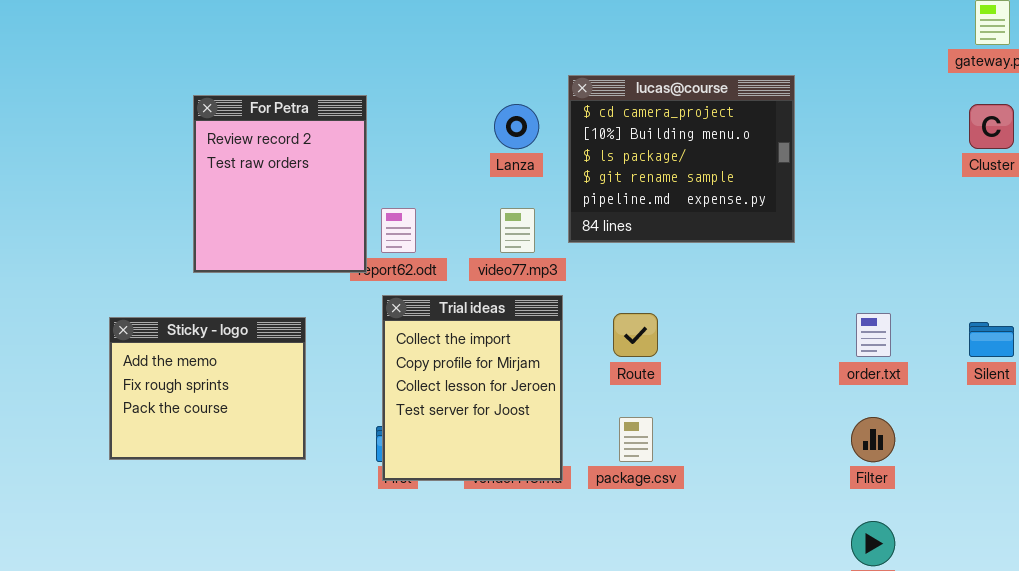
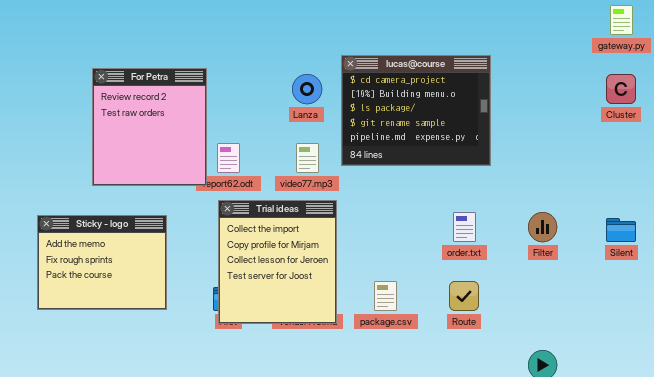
Route: [613,313,658,357] -> [449,281,479,311], moved
order.txt: [856,313,891,357] -> [453,212,476,242], moved
Filter: [851,417,895,462] -> [528,212,557,242], moved

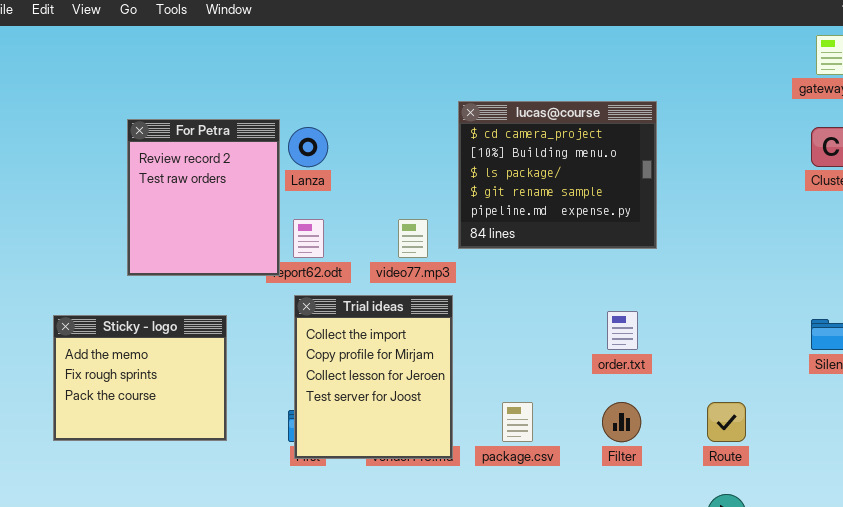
Lanza: [292,74,322,104] -> [288,127,328,167], moved
Filter: [528,212,557,242] -> [602,402,641,442], moved
Route: [449,281,479,311] -> [707,402,746,442], moved

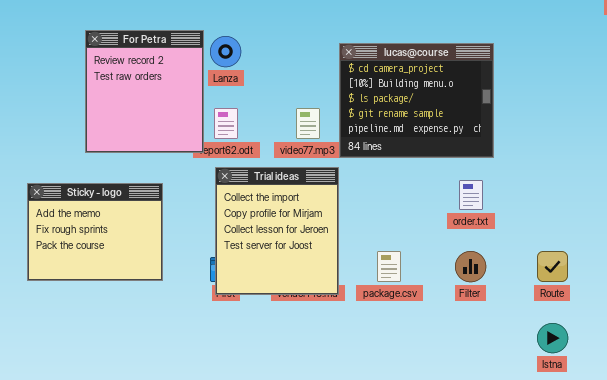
lucas@course: [458,101,657,249] -> [339,43,494,158], moved

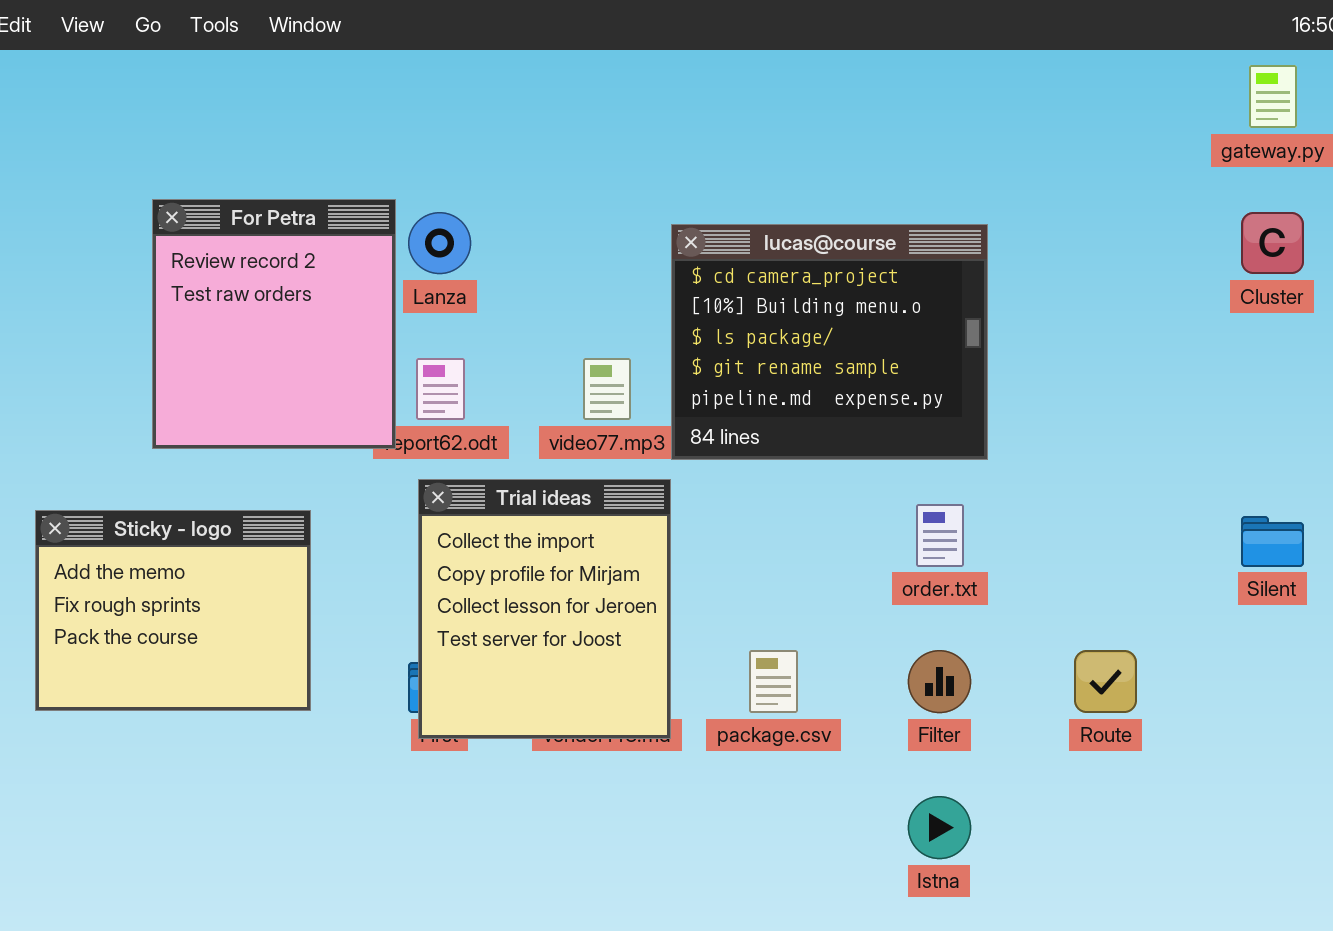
Istna: [537,323,568,353] -> [908,796,971,859], moved

